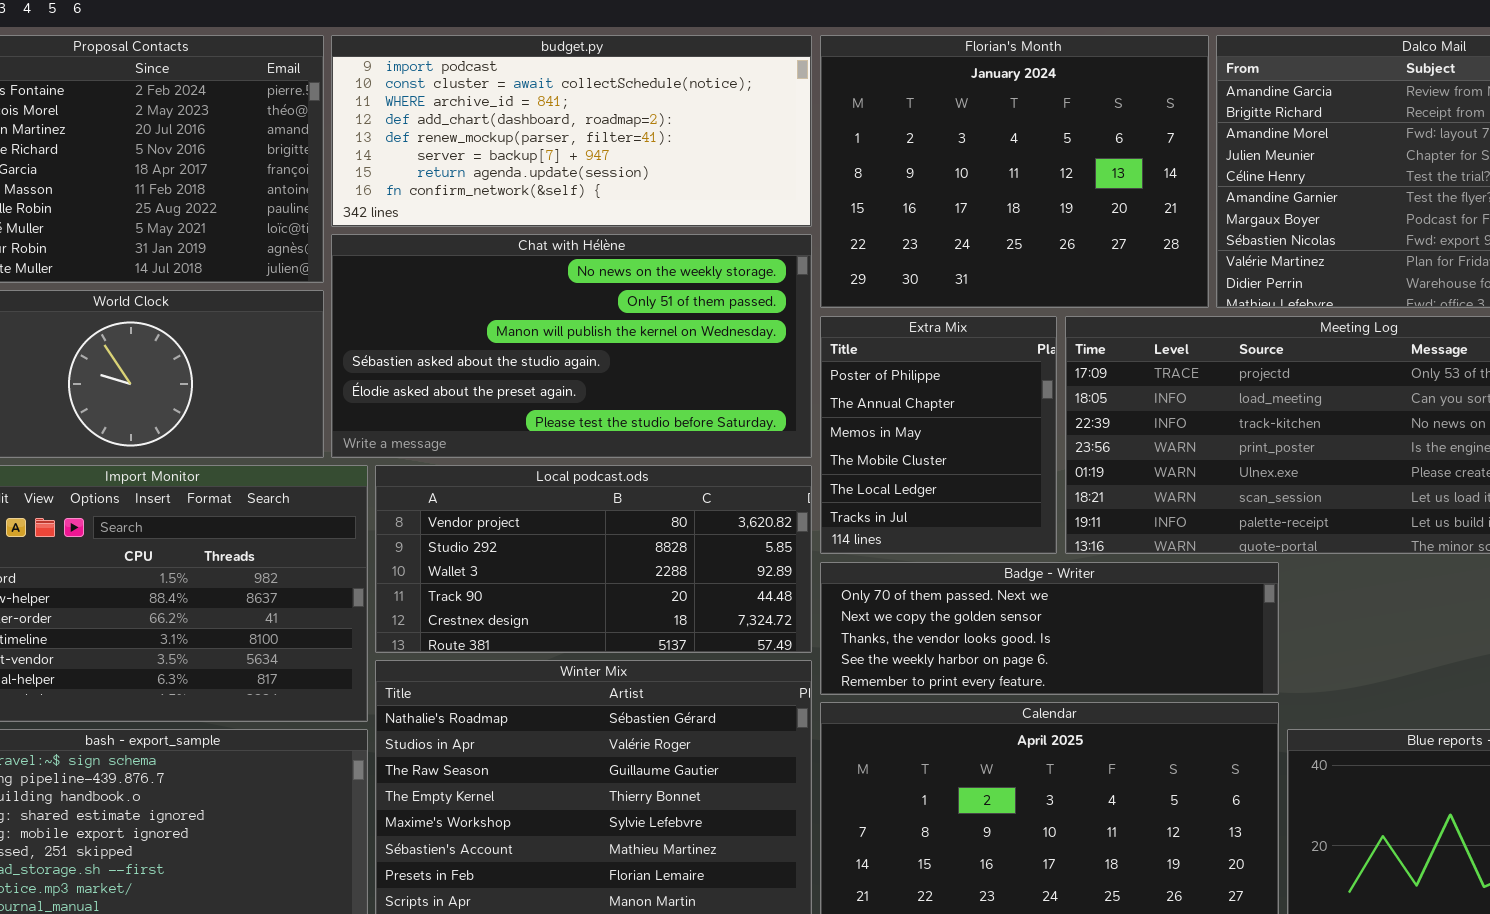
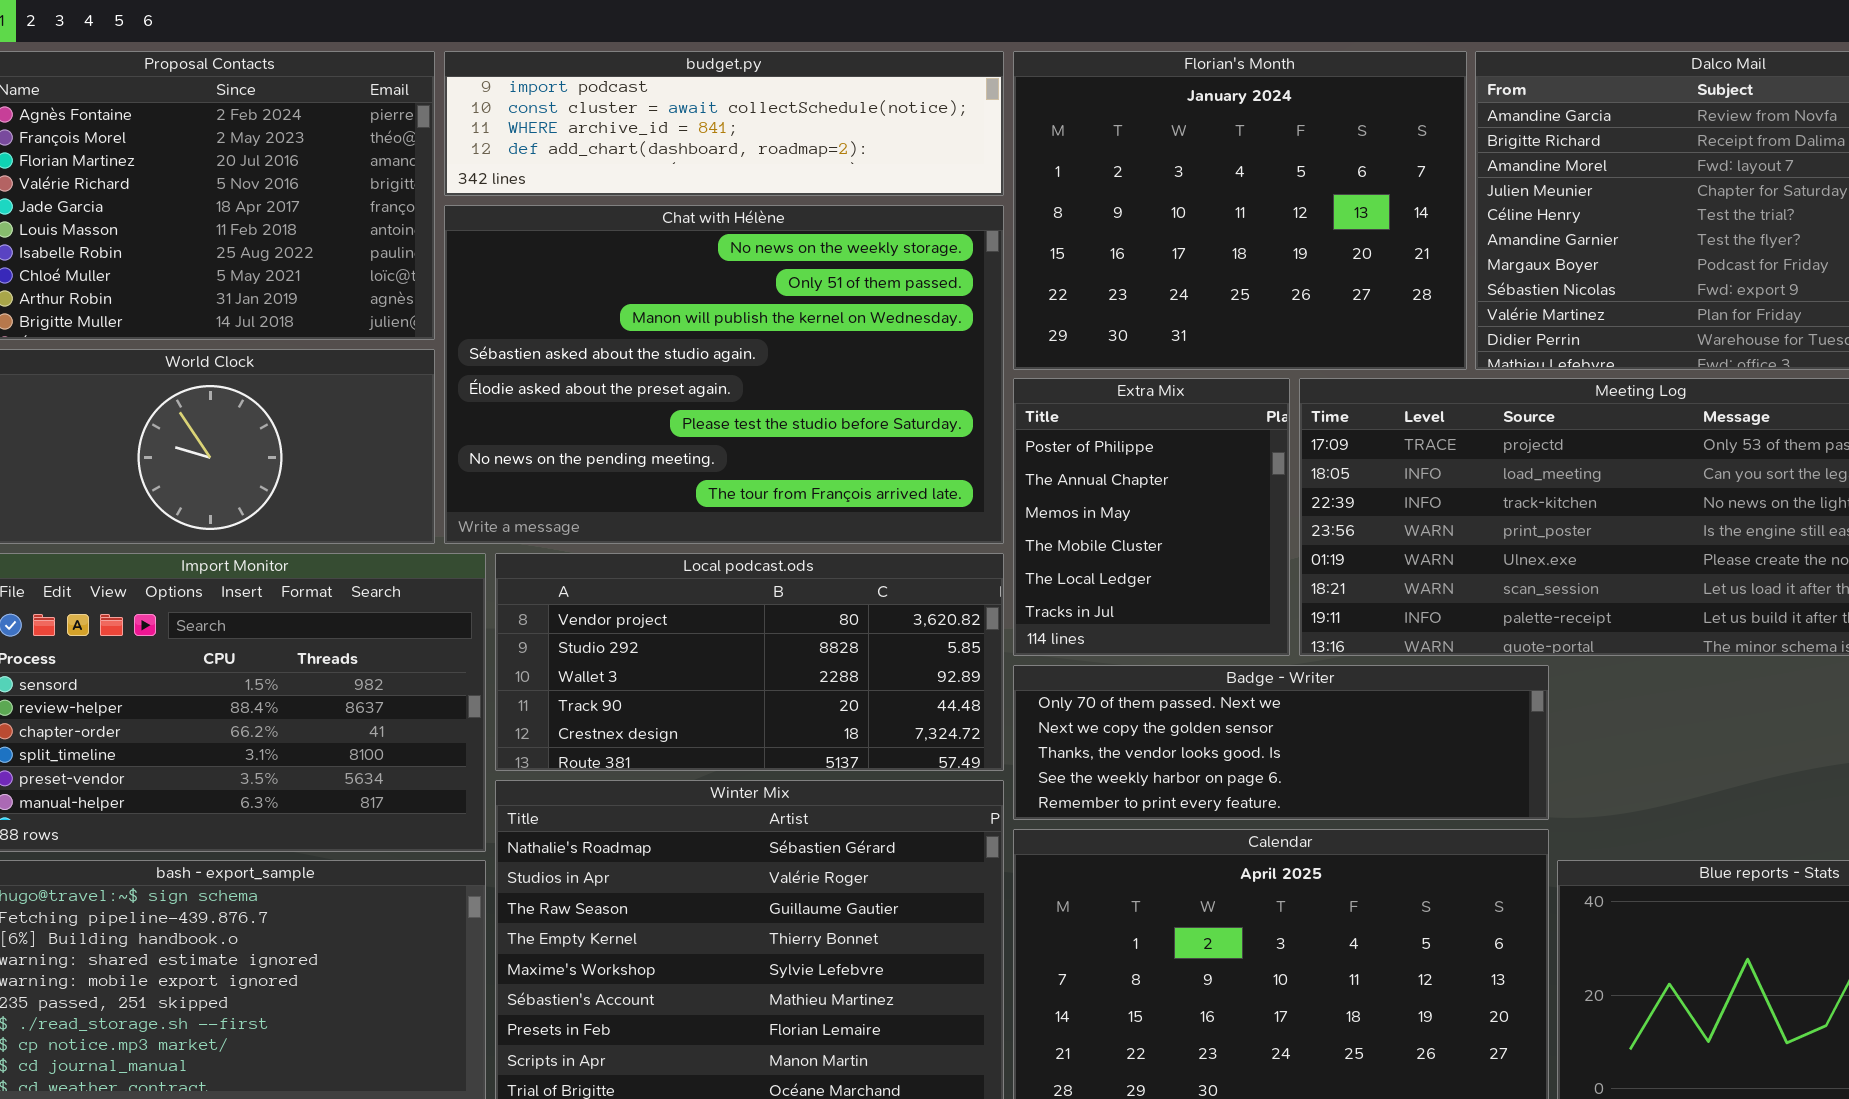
budget.py: [331,35,812,227] -> [444,51,1004,196], resized
Chat with Hélène: [331,234,812,458] -> [444,205,1004,544], resized

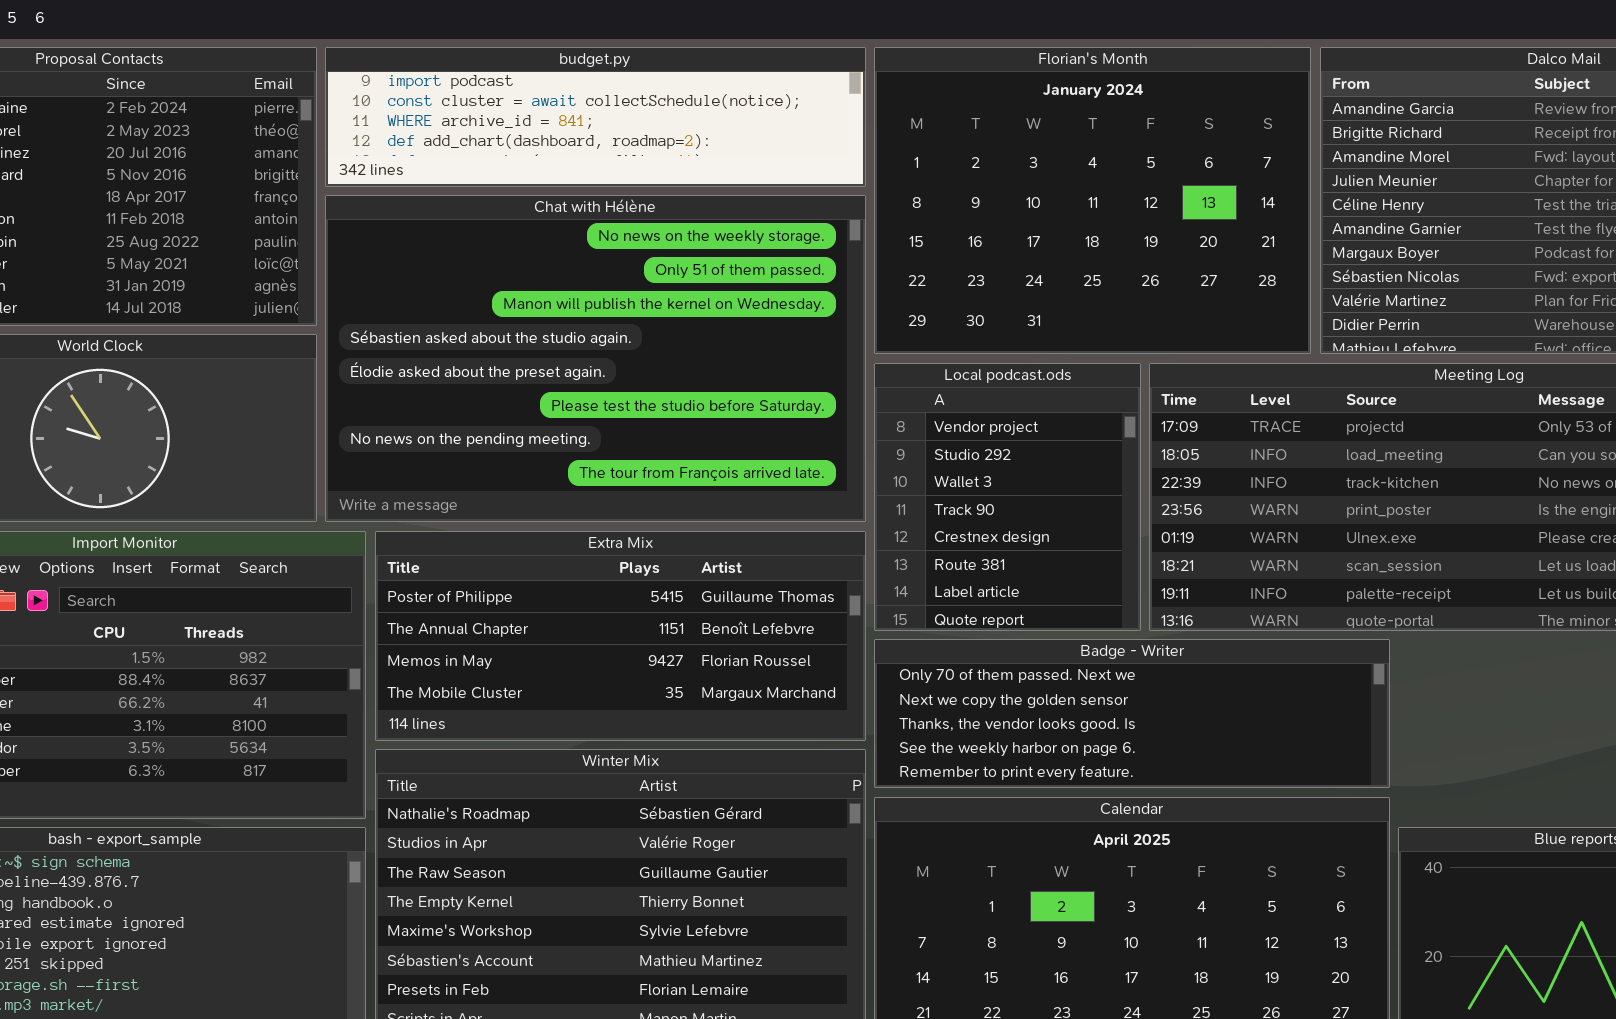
Extra Mix: [1013,378,1290,656] -> [375,531,866,741], moved, resized
Local podcast.ods: [495,553,1004,771] -> [874,363,1141,631], moved, resized

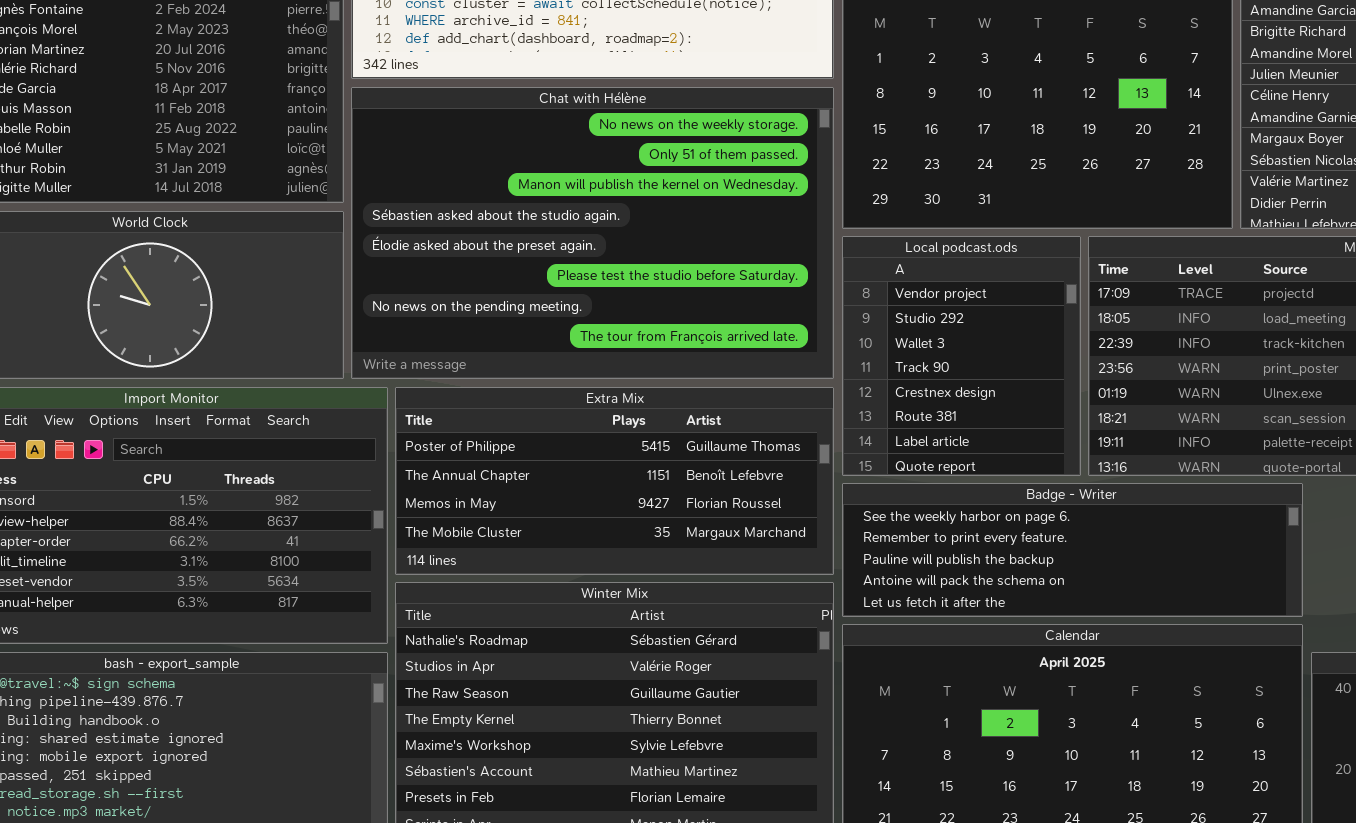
Badge - Writer: [874,639,1390,788] -> [842,483,1303,617], scrolled down 3 rows

